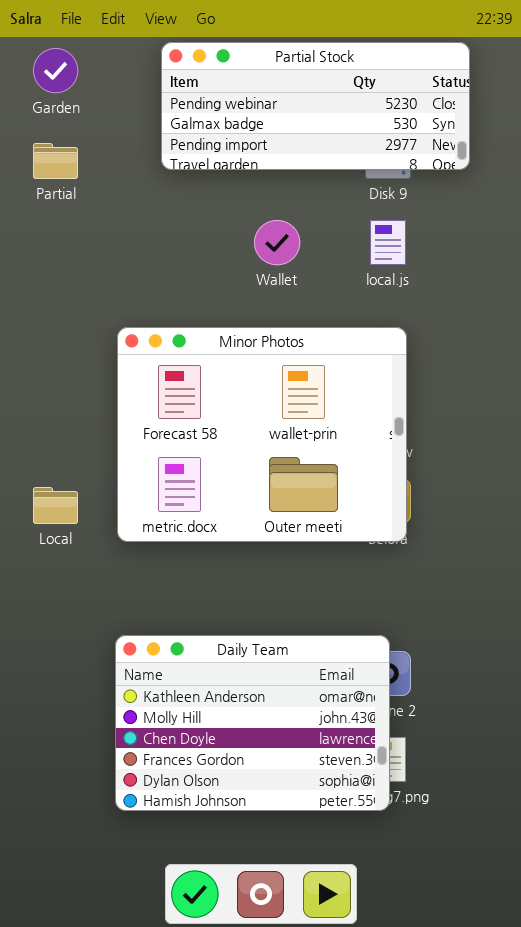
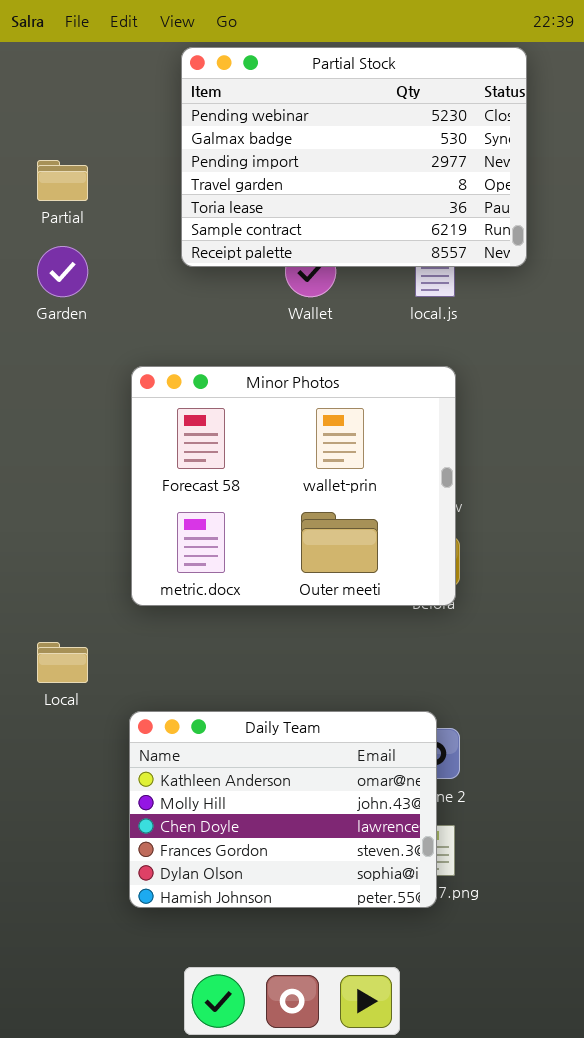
Partial Stock: [161,42,470,170] -> [181,47,527,267], resized
Garden: [33,48,78,93] -> [37,246,88,297], moved
Local: [33,487,78,524] -> [37,642,88,683], moved

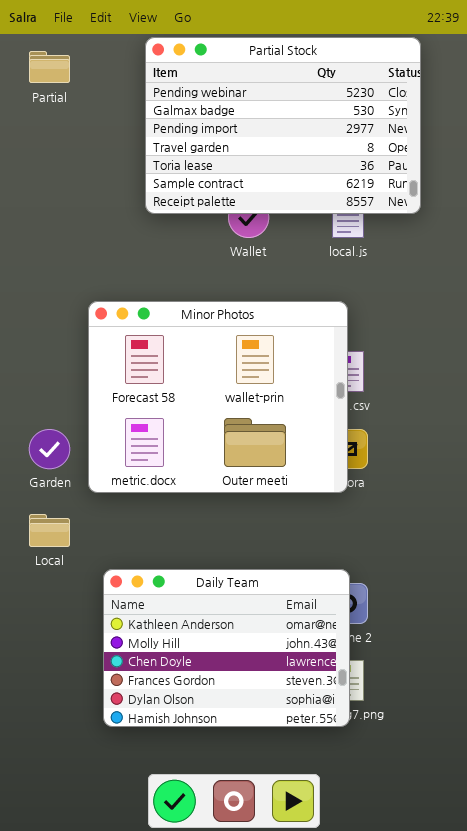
Partial: [37,160,88,201] -> [29,51,70,83], moved
Garden: [37,246,88,297] -> [29,429,70,469], moved
Minor Photos: [131,366,456,606] -> [88,301,348,493], moved

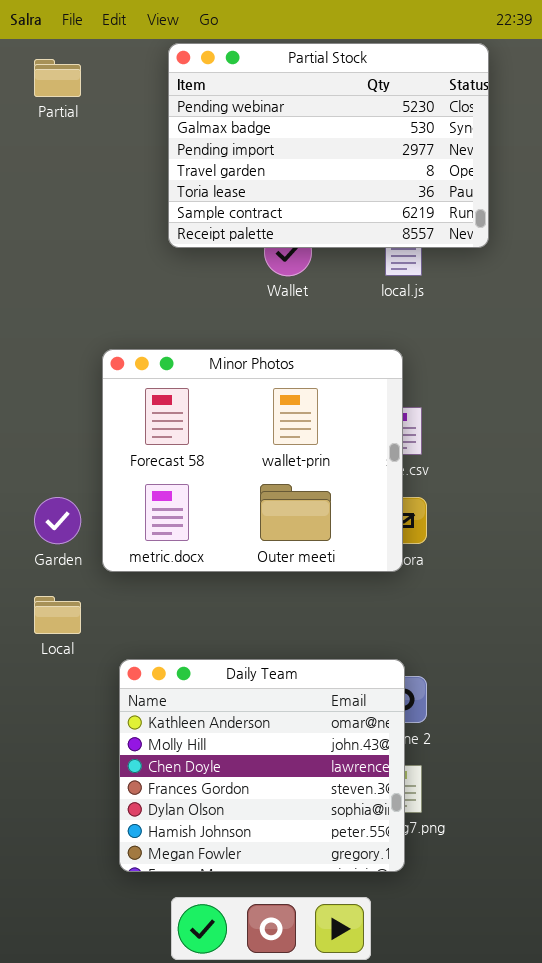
Daily Team: [103,569,350,727] -> [119,659,405,872], resized

